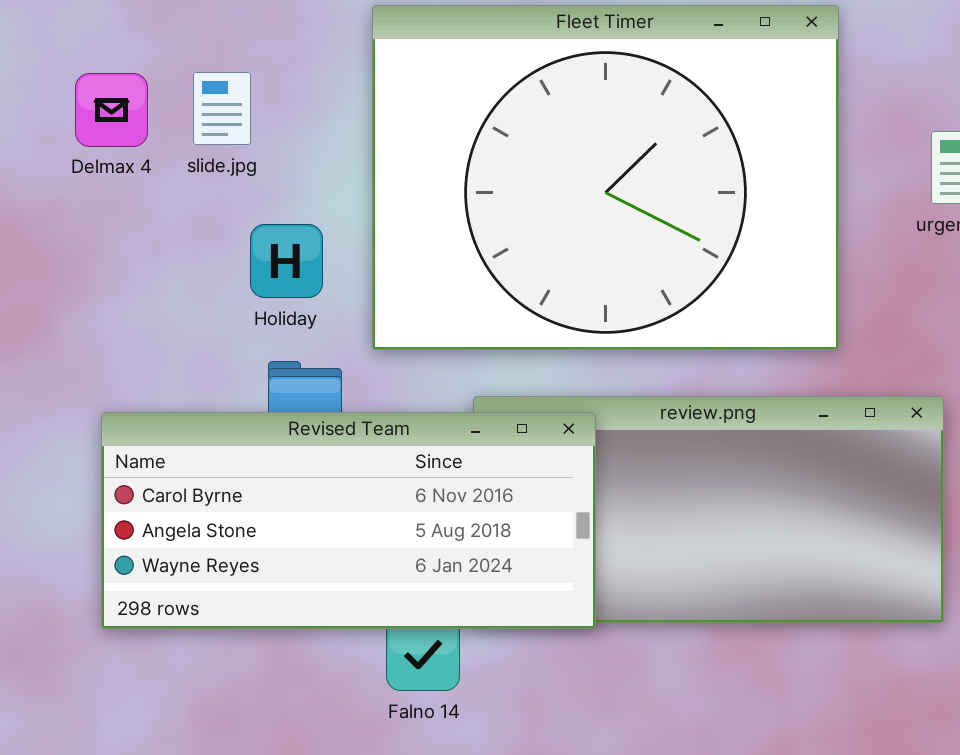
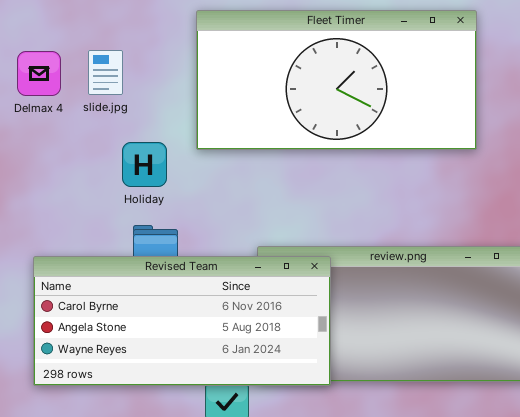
Fleet Timer: [372,5,839,350] -> [196,10,477,150], resized

